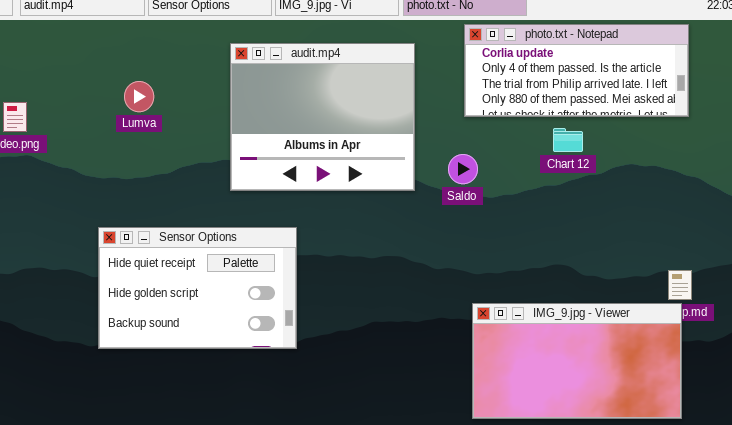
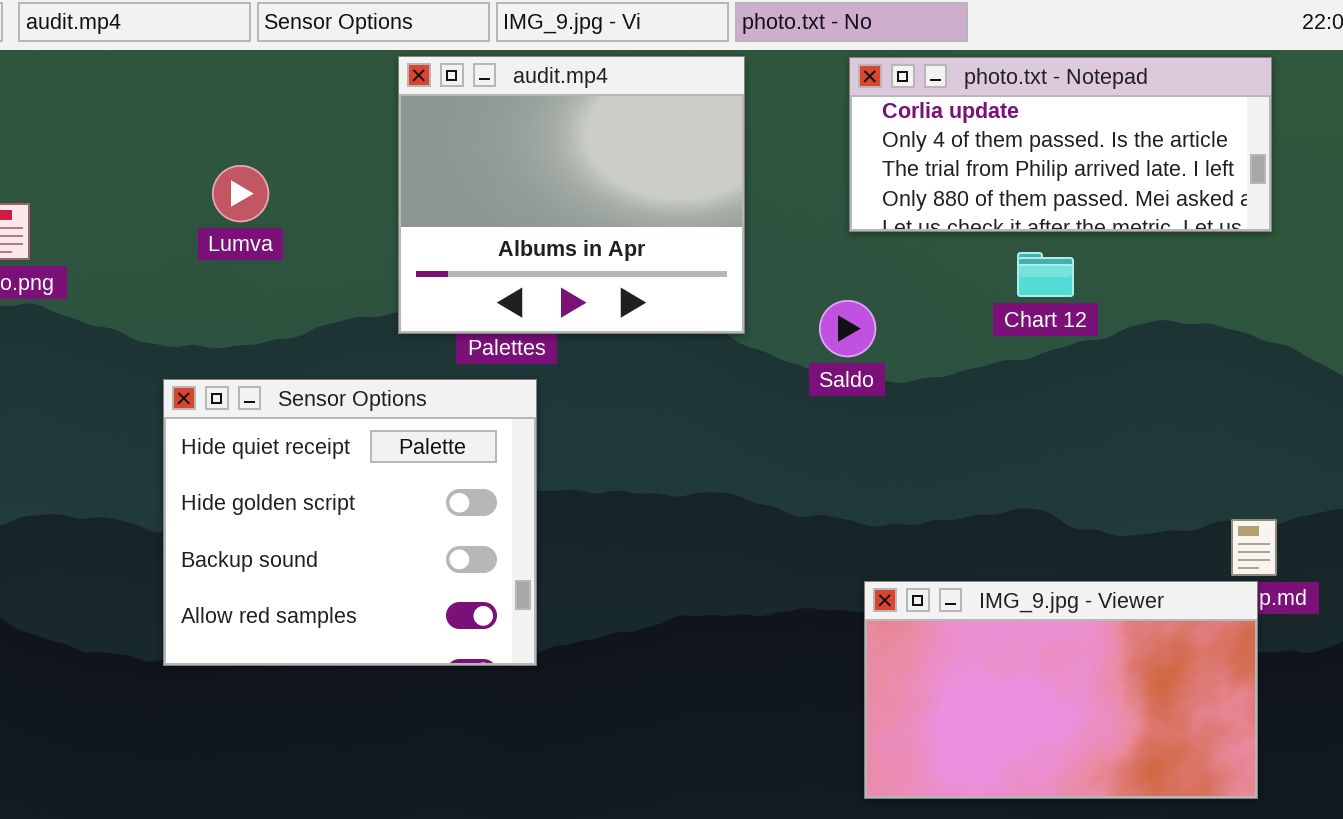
audit.mp4: [230,43,415,191] -> [398,56,745,334], moved
Sensor Options: [98,227,297,349] -> [163,379,537,666], resized

